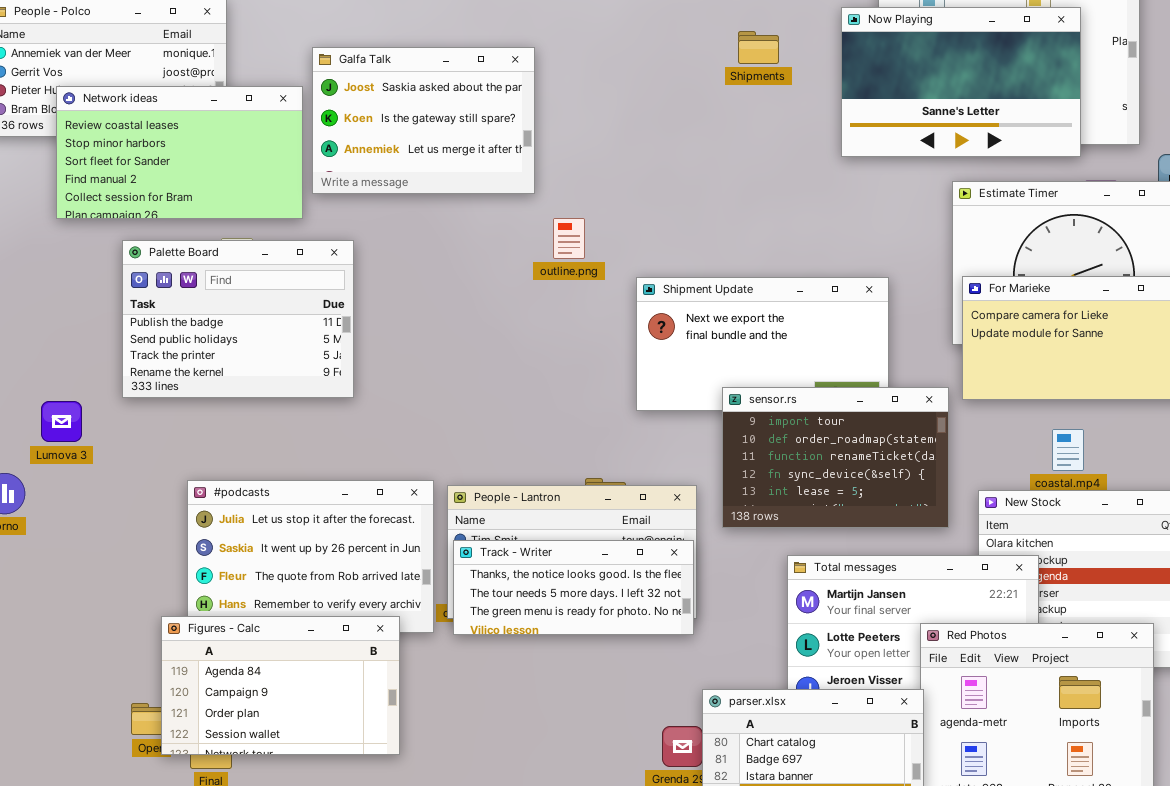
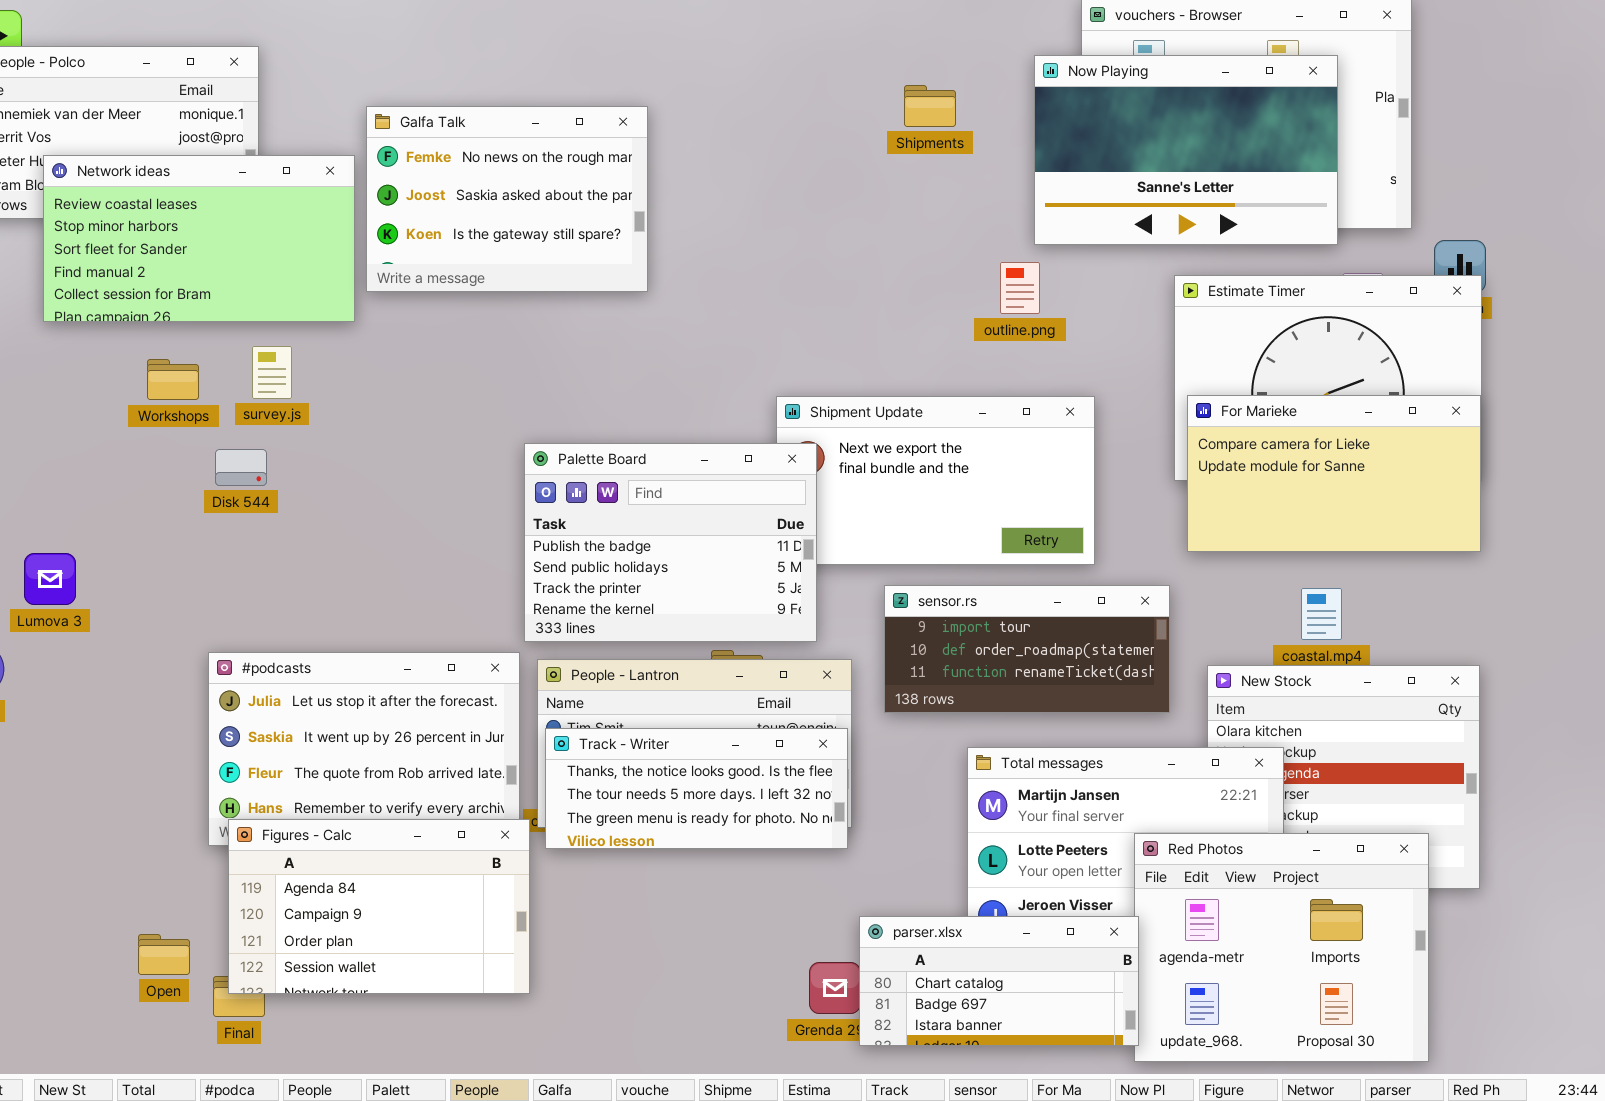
Galfa Talk: [312,47,535,194] -> [366,106,648,292], scrolled up 1 row
outline.png: [553,218,585,259] -> [1000,262,1040,314], moved
Palette Board: [122,240,354,398] -> [524,443,817,642], moved
sensor.rs: [722,387,949,528] -> [884,585,1170,713], resized
Figures - Calc: [161,616,400,755] -> [228,819,530,994], moved

